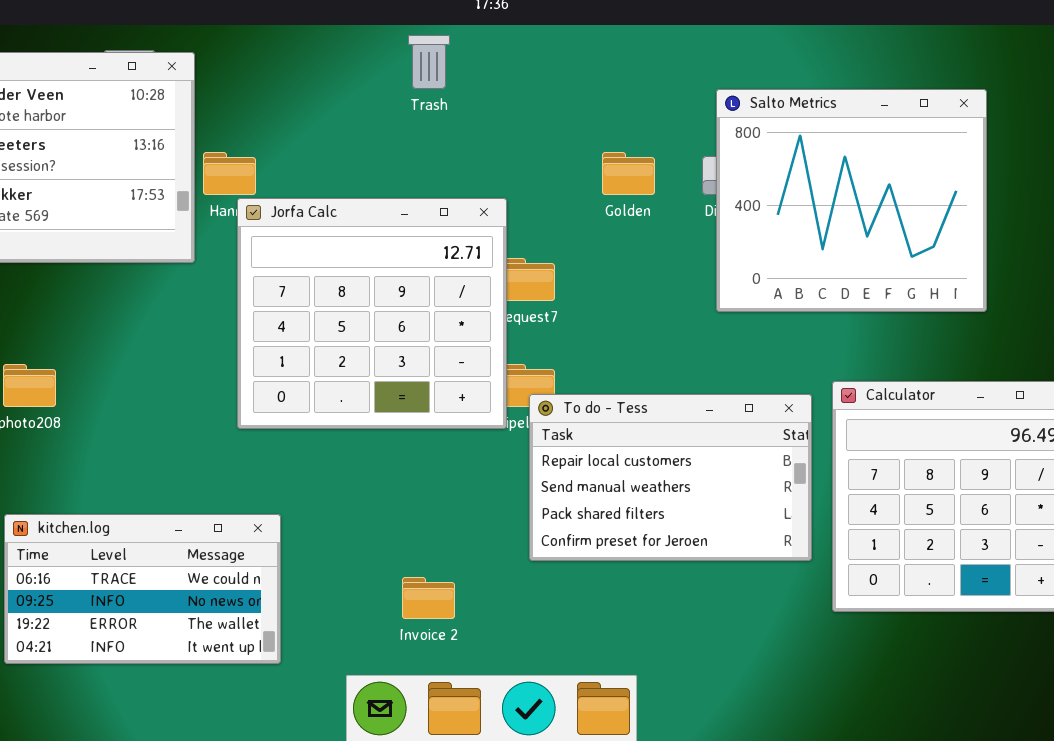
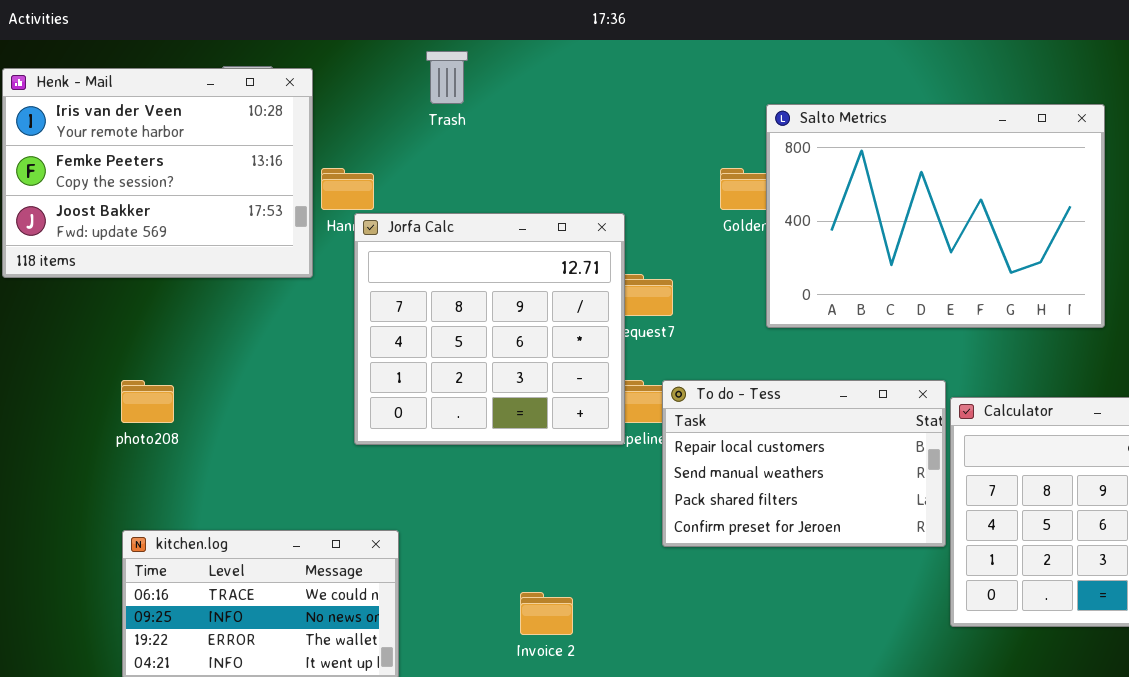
Trash: [408,35,450,89] -> [426,51,468,104], moved
Salto Metrics: [716,89,987,312] -> [766,104,1105,328], resized
To do - Tess: [529,394,812,561] -> [662,380,946,547], moved

